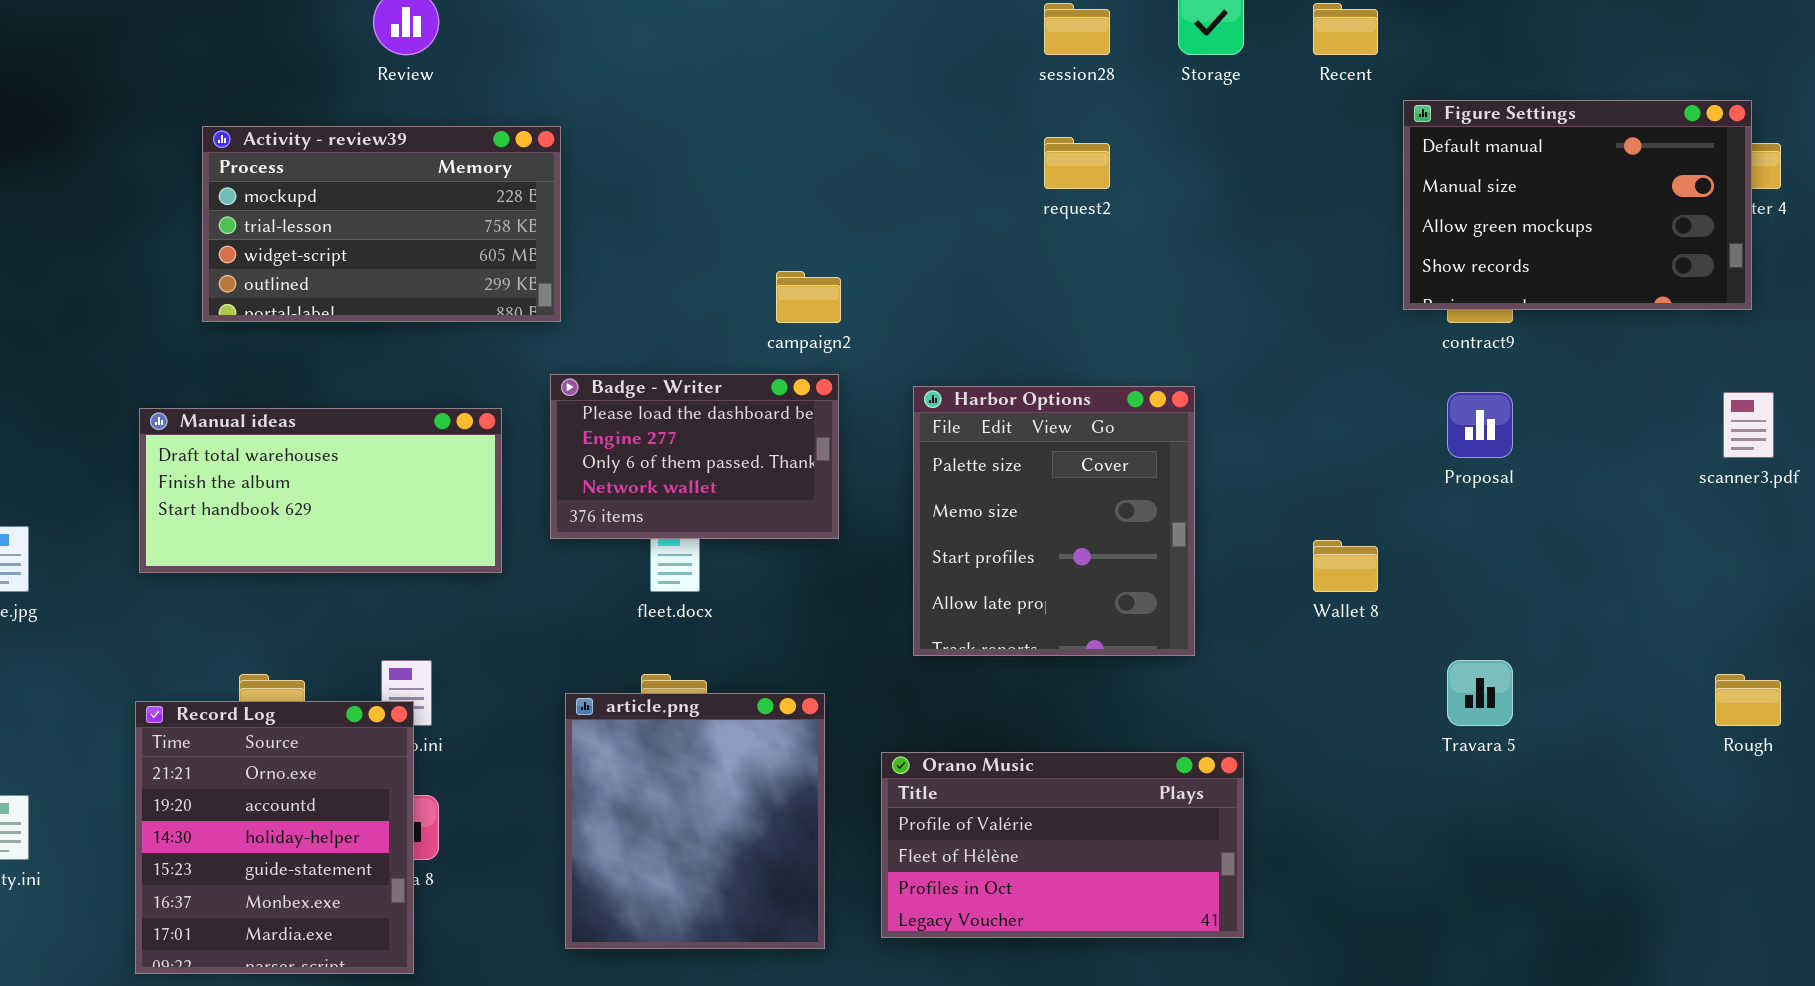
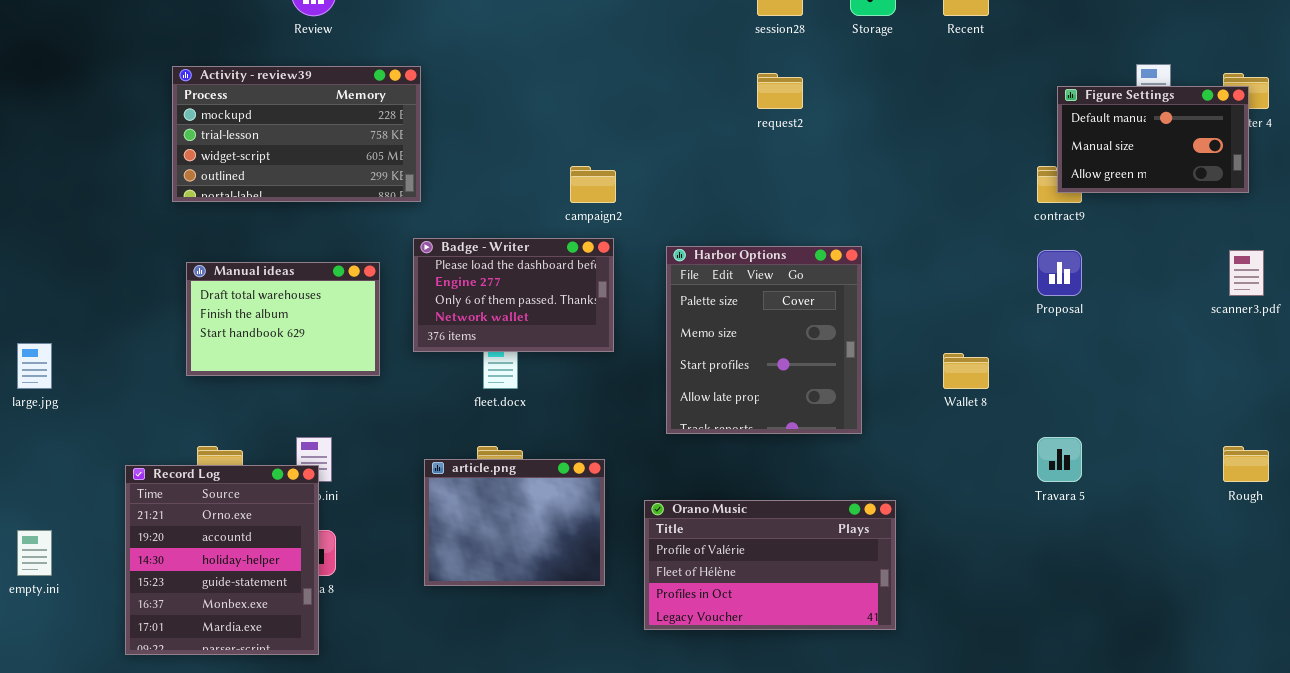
Figure Settings: [1403,100,1752,310] -> [1057,86,1249,193], resized
Manual ideas: [139,408,502,573] -> [186,262,380,376], resized
article.png: [565,693,825,949] -> [424,459,605,586], resized

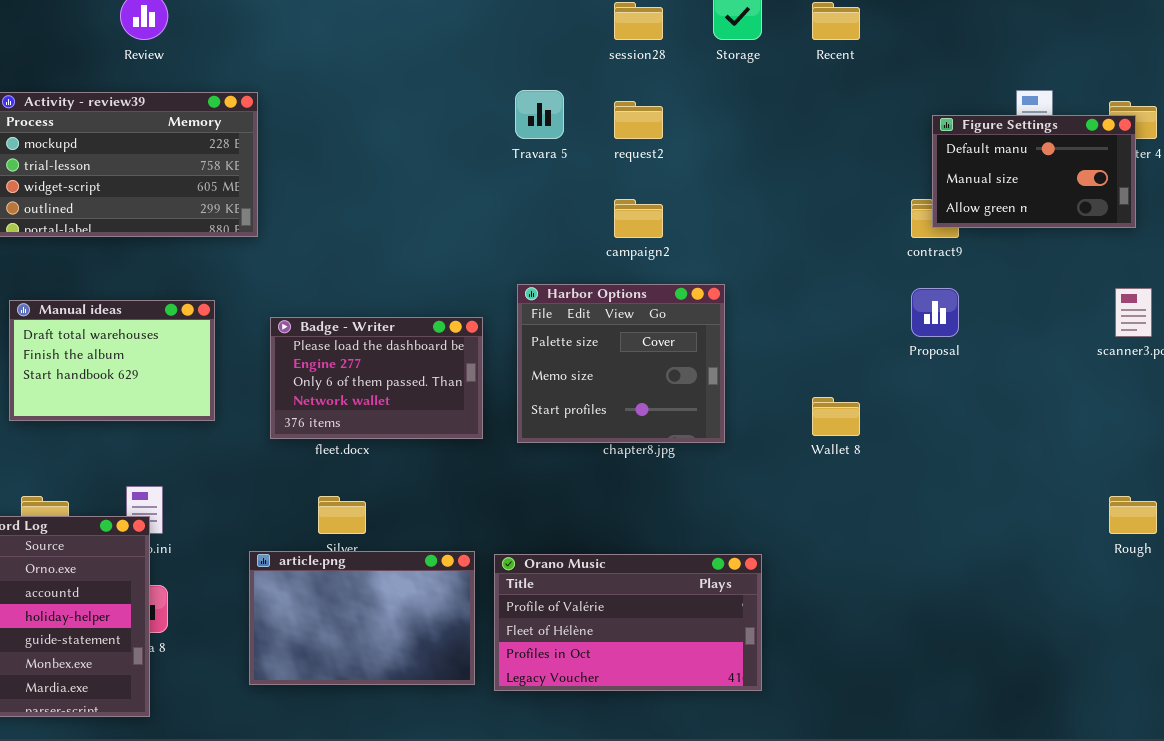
campaign2: [570,166,616,203] -> [614,199,663,238], moved
Badge - Writer: [413,238,614,352] -> [270,317,483,439], moved
Harbor Options: [666,246,862,434] -> [517,284,725,443], resized
Travara 5: [1037,437,1082,482] -> [515,90,564,139], moved
article.png: [424,459,605,586] -> [249,551,475,685], moved, resized

